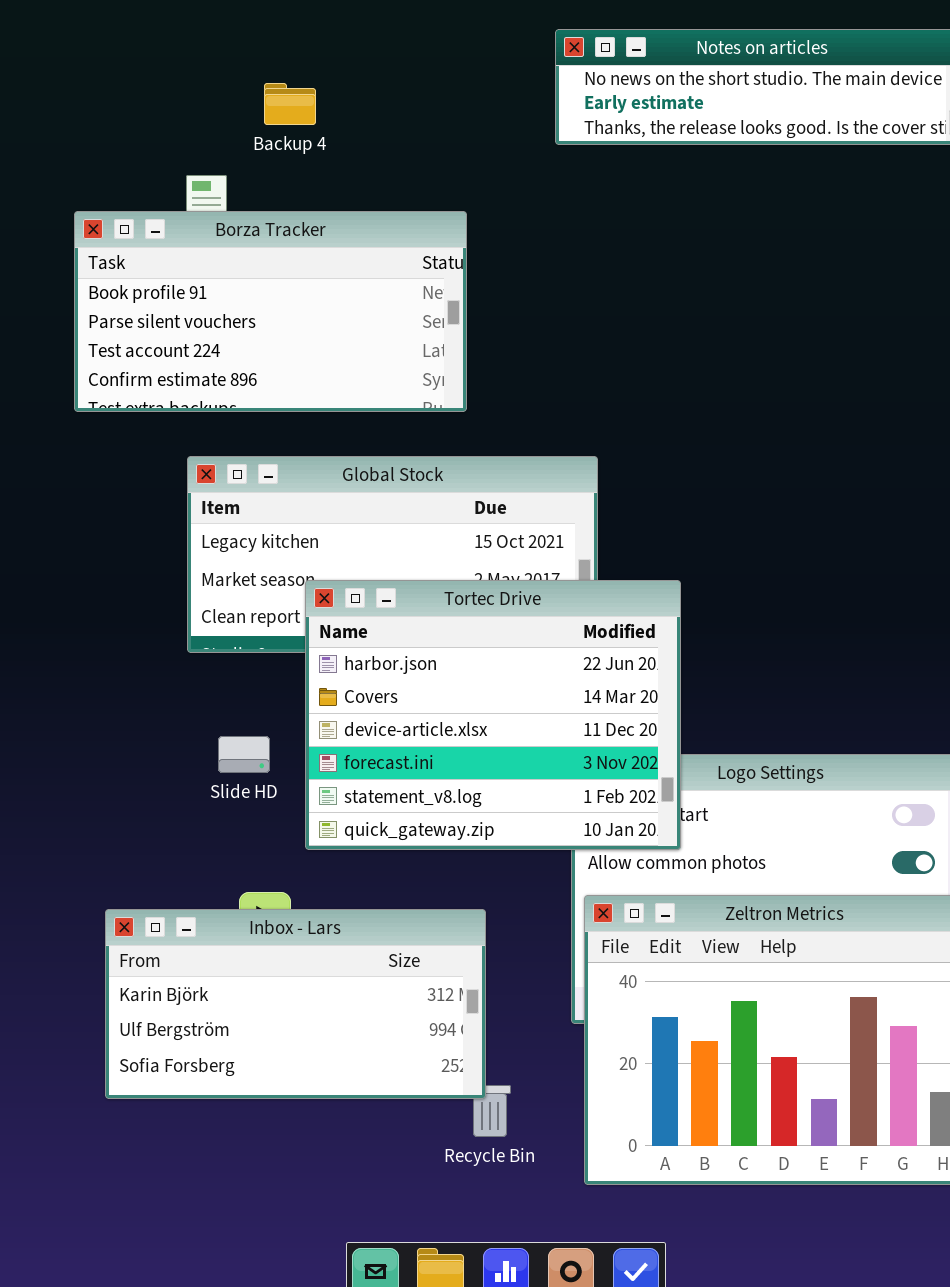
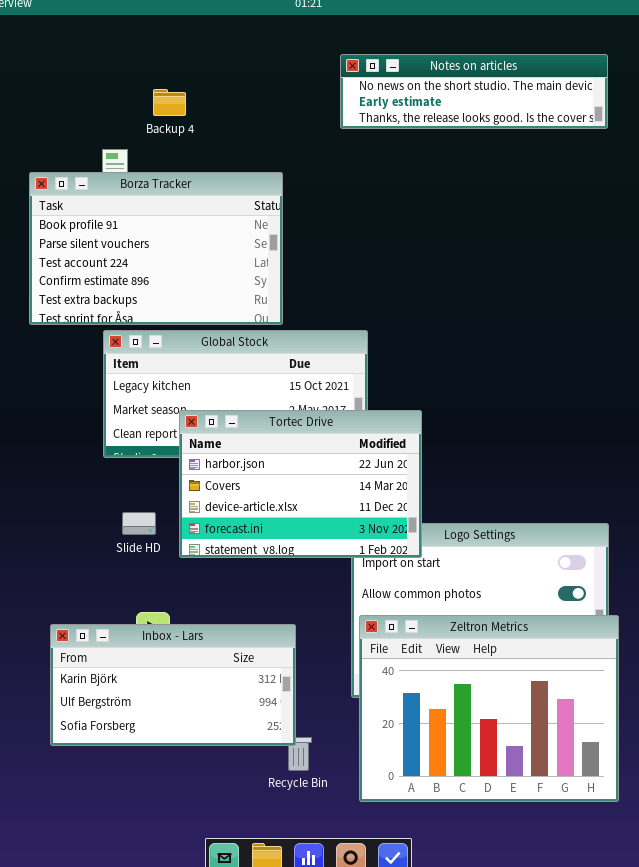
Borza Tracker: [74,211,467,412] -> [29,172,283,325], resized
Tortec Drive: [305,580,681,850] -> [179,410,422,558], resized

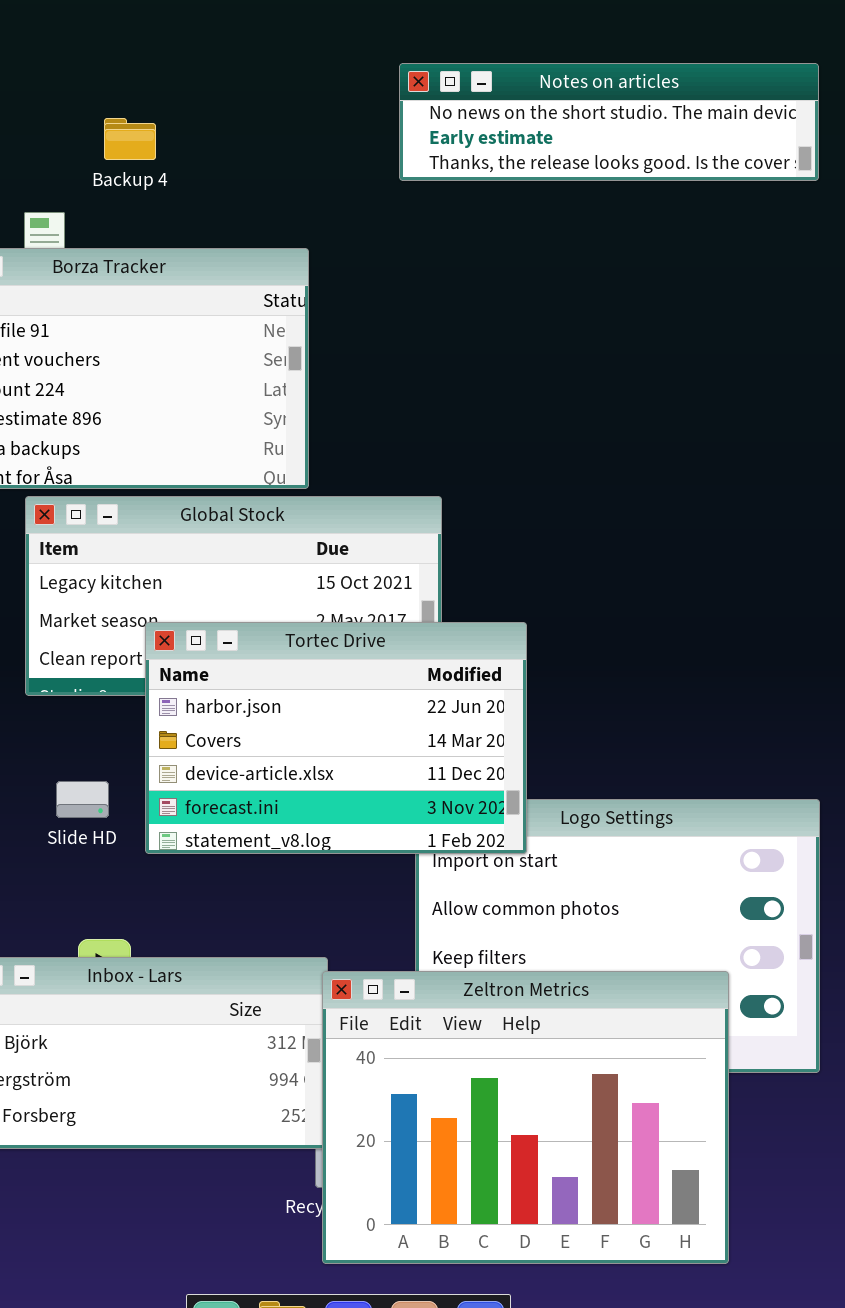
Zeltron Metrics: [359,615,619,802] -> [322,971,729,1264], moved

